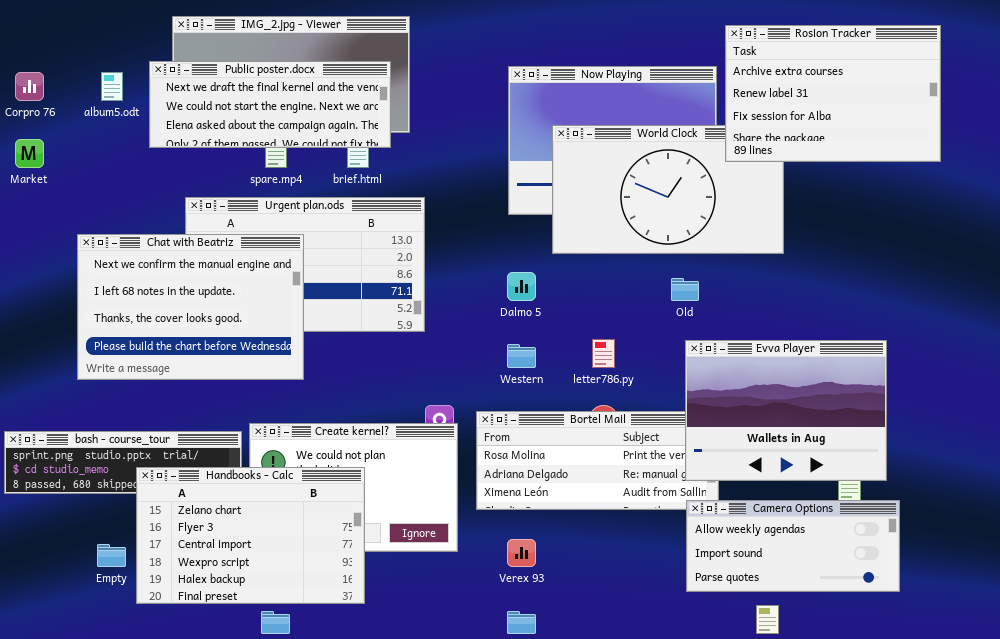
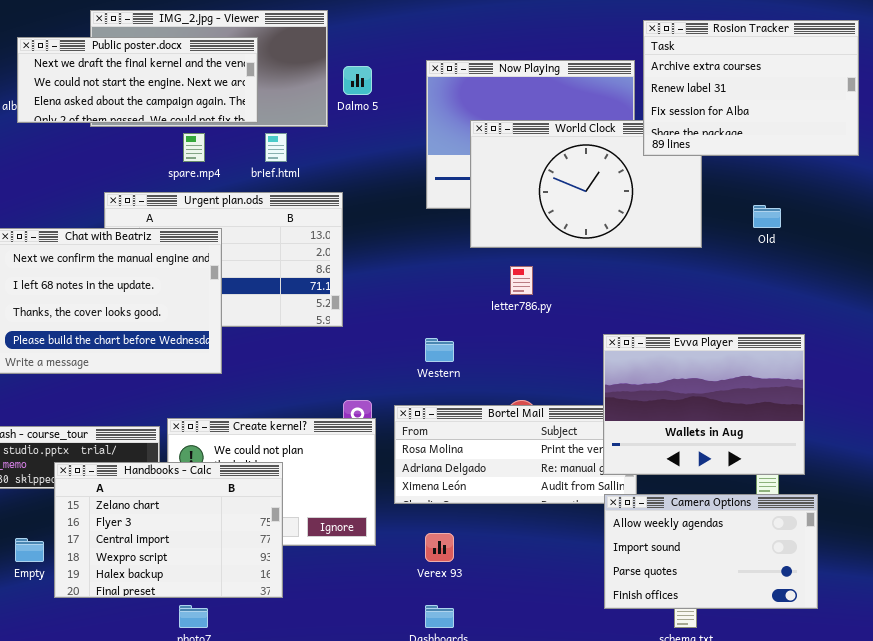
Public poster.docx: [149,61,391,148] -> [17,37,258,123], moved
Dalmo 5: [507,272,536,301] -> [343,66,372,95], moved
Old: [671,278,699,301] -> [753,205,781,228], moved
letter786.py: [592,339,615,368] -> [510,266,533,295], moved
Camera Options: [686,500,900,592] -> [604,494,818,609], resized

